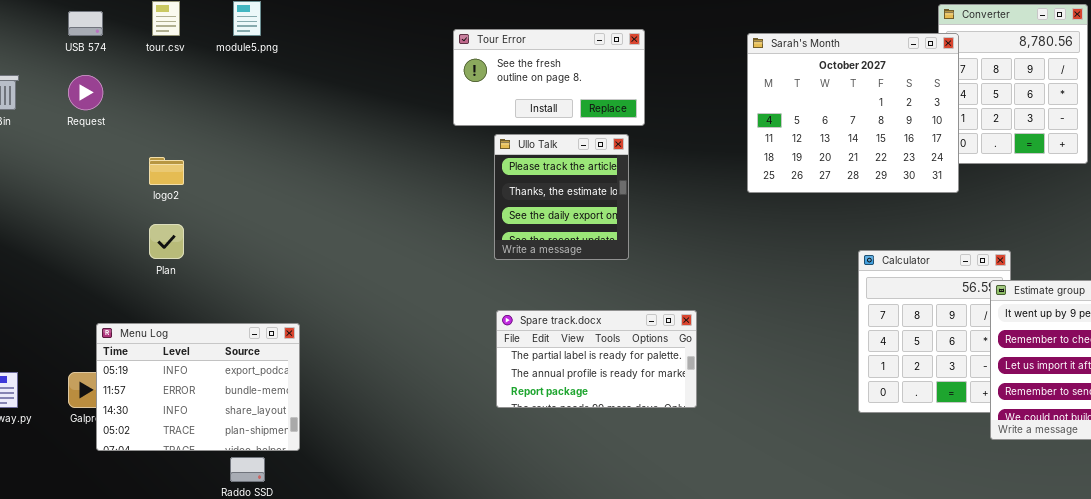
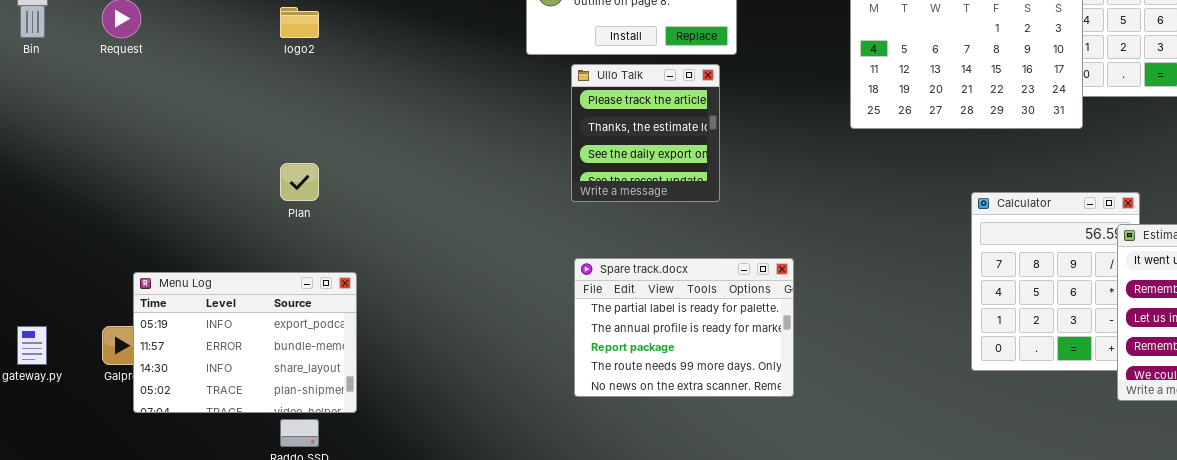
logo2: [149,157,184,185] -> [280,7,319,38], moved
Plan: [149,224,184,259] -> [280,163,319,201], moved
Spare track.docx: [496,310,697,408] -> [574,258,794,397], resized

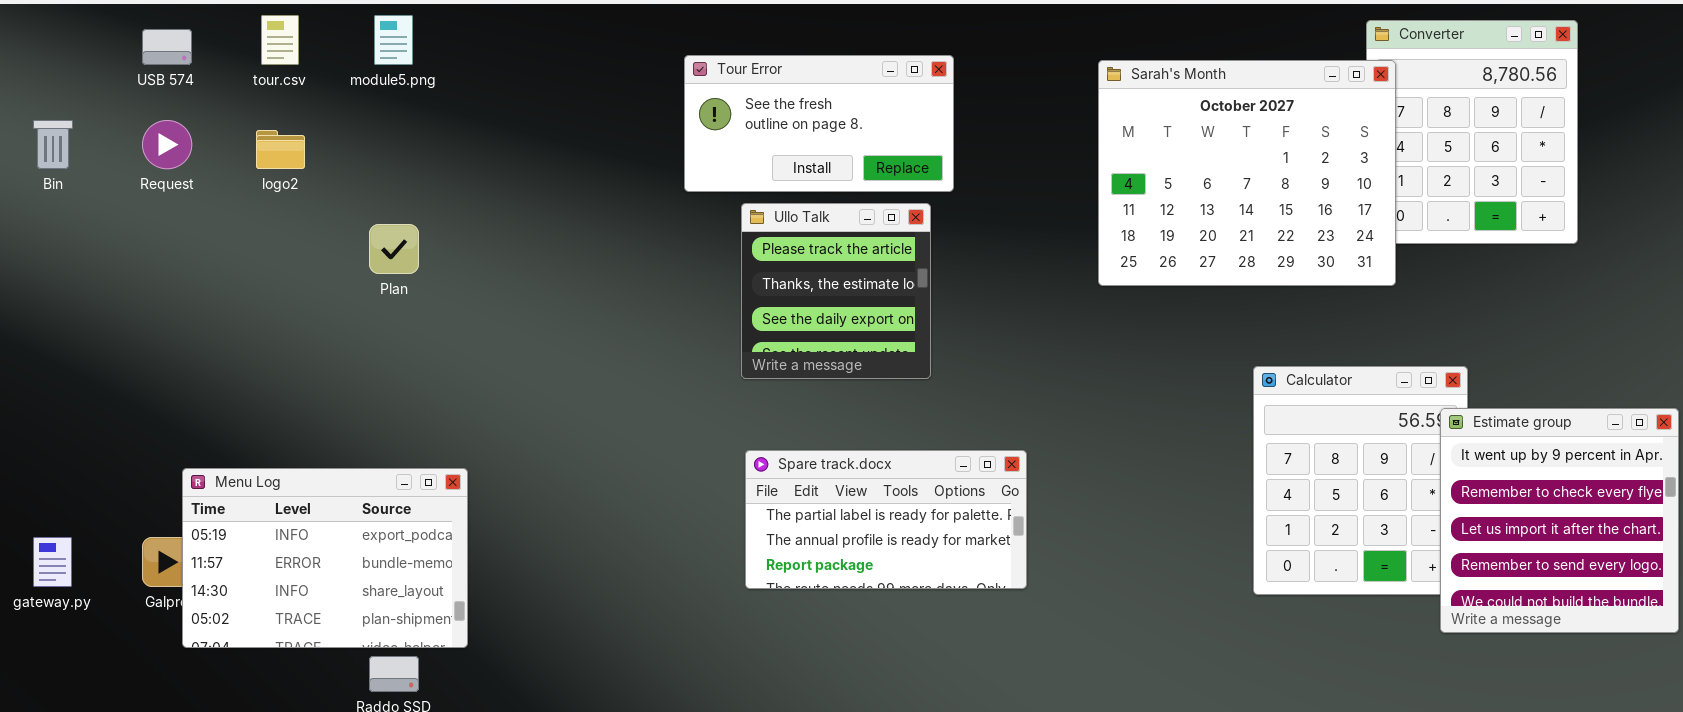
logo2: [280,7,319,38] -> [256,130,305,169], moved
Plan: [280,163,319,201] -> [369,224,419,274], moved
Spare track.docx: [574,258,794,397] -> [745,450,1027,589], resized

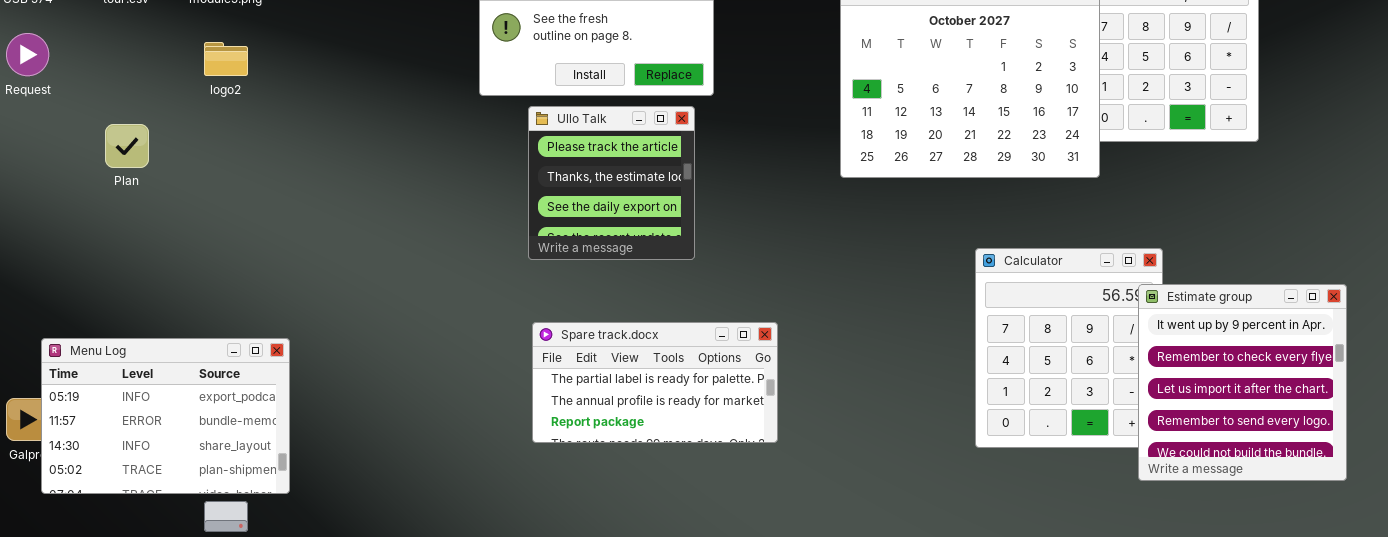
logo2: [256,130,305,169] -> [204,42,248,76], moved
Plan: [369,224,419,274] -> [105,124,149,168], moved

